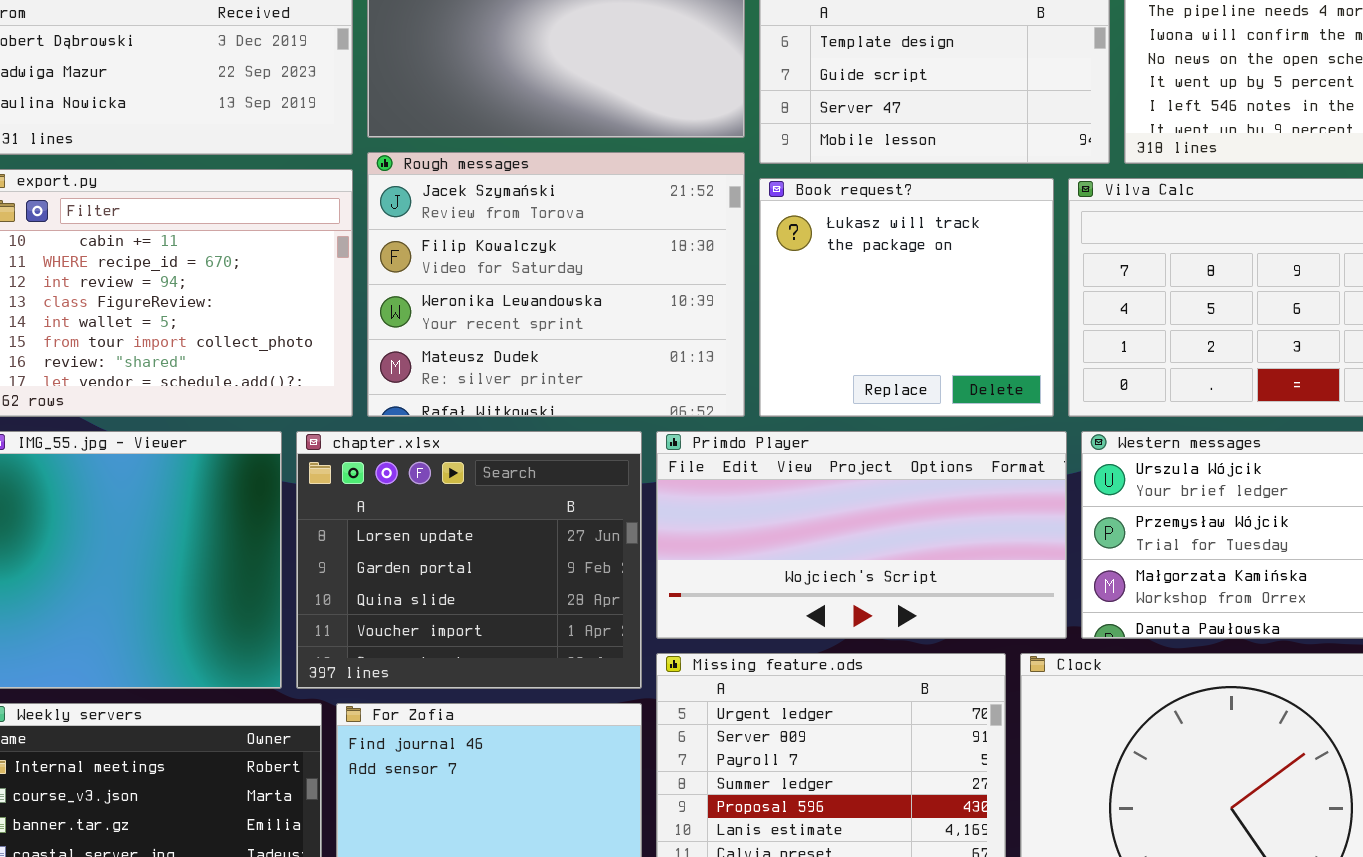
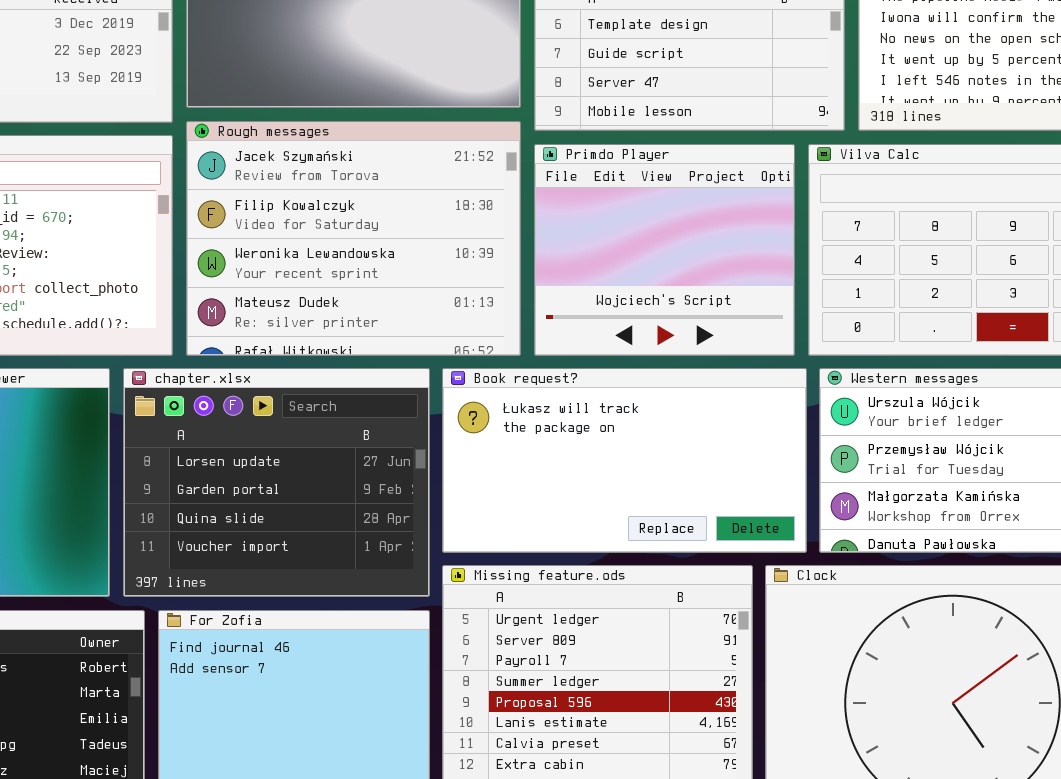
Book request?: [759,178,1054,417] -> [442,368,807,553], moved, resized
Primdo Player: [656,431,1067,639] -> [534,144,795,356], moved, resized

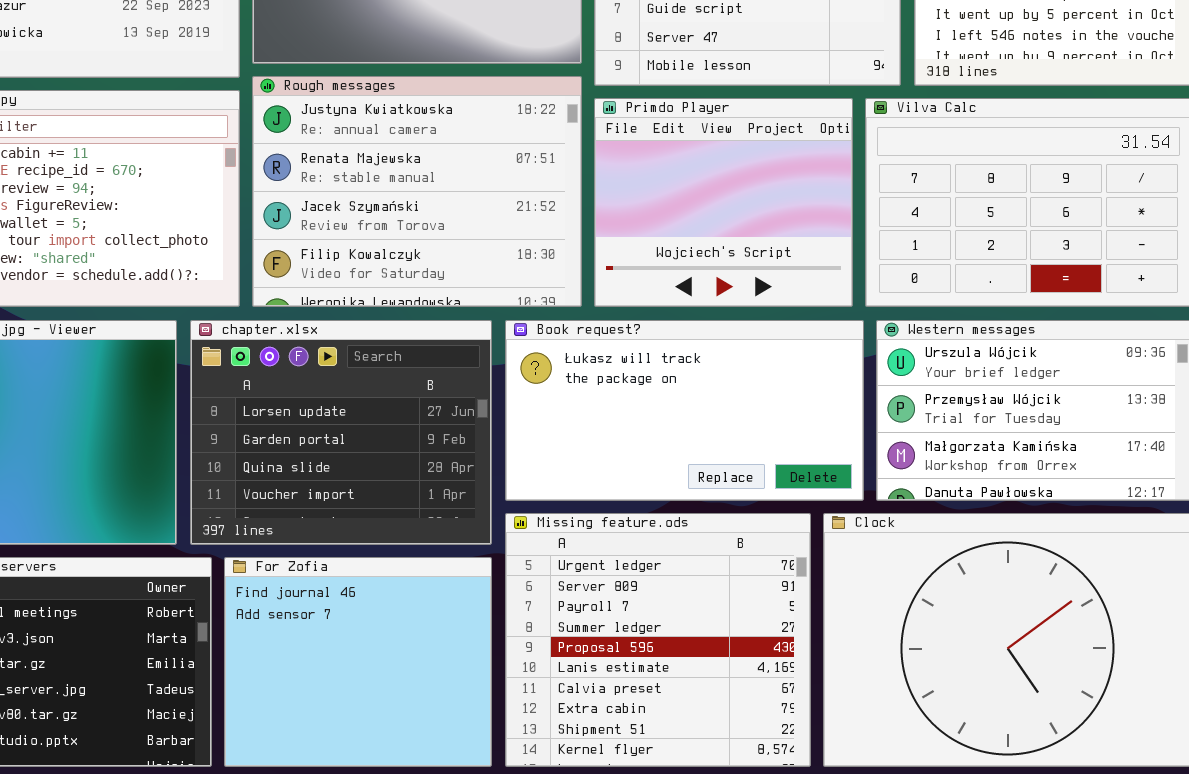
Rough messages: [186,121,521,356] -> [252,76,582,307], scrolled up 2 rows

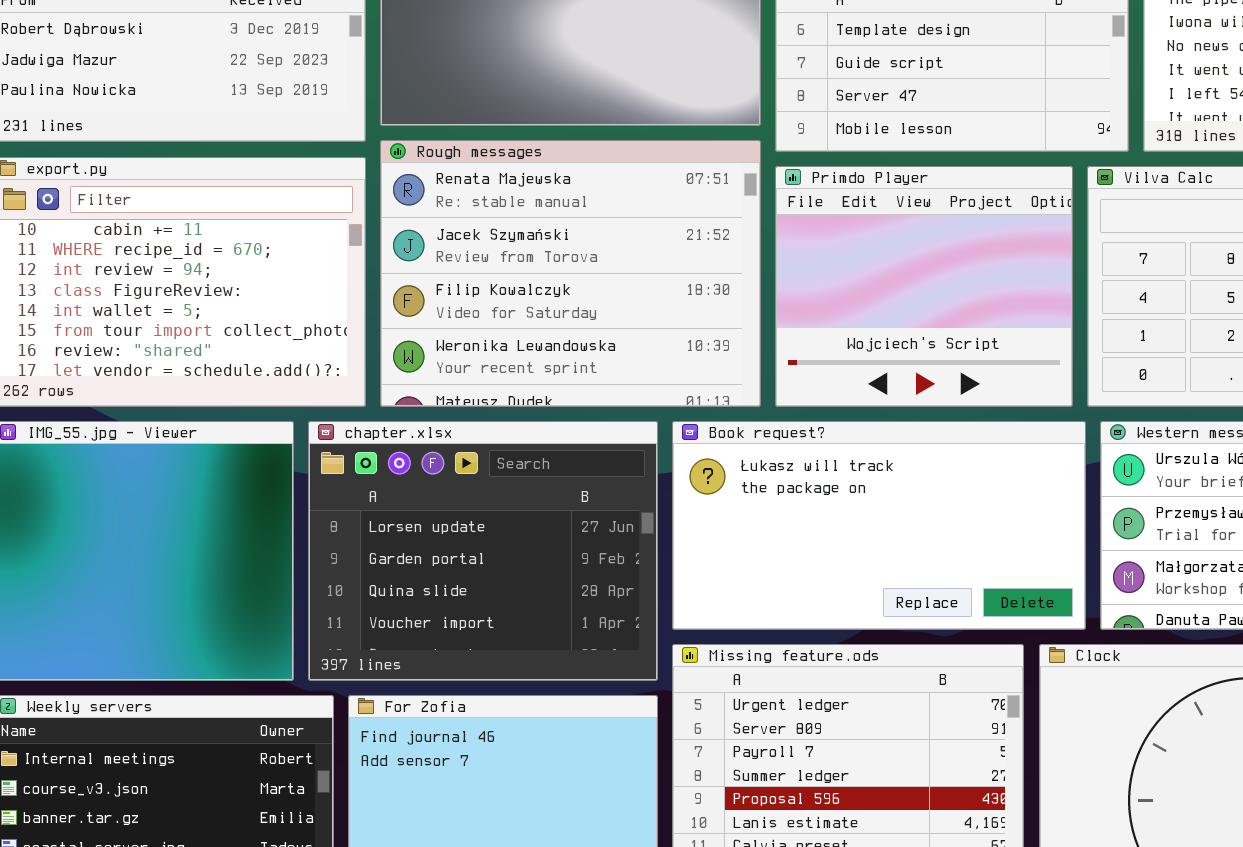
Rough messages: [252,76,582,307] -> [380,140,761,407], scrolled down 1 row

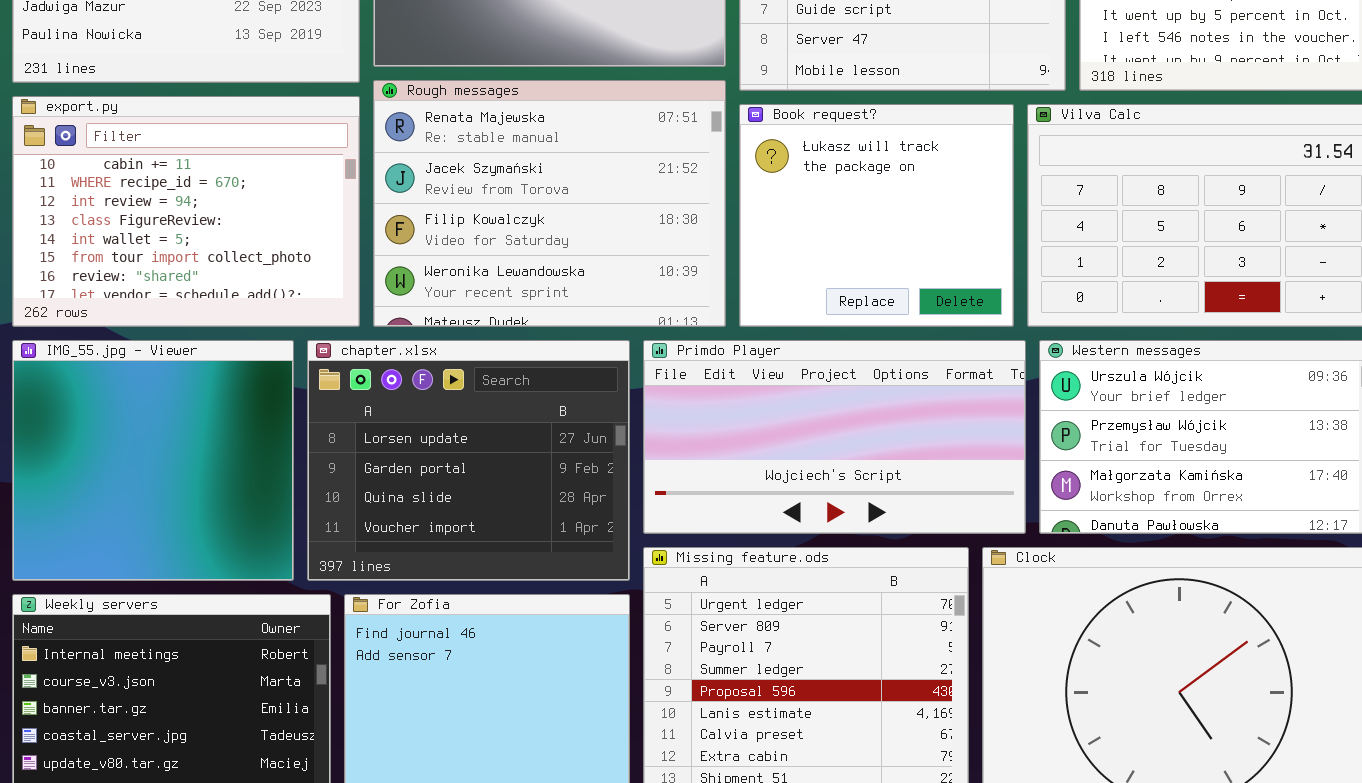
Primdo Player: [775,166,1073,407] -> [643,340,1026,534], moved, resized
Book request?: [672,421,1086,630] -> [739,104,1014,327], moved, resized

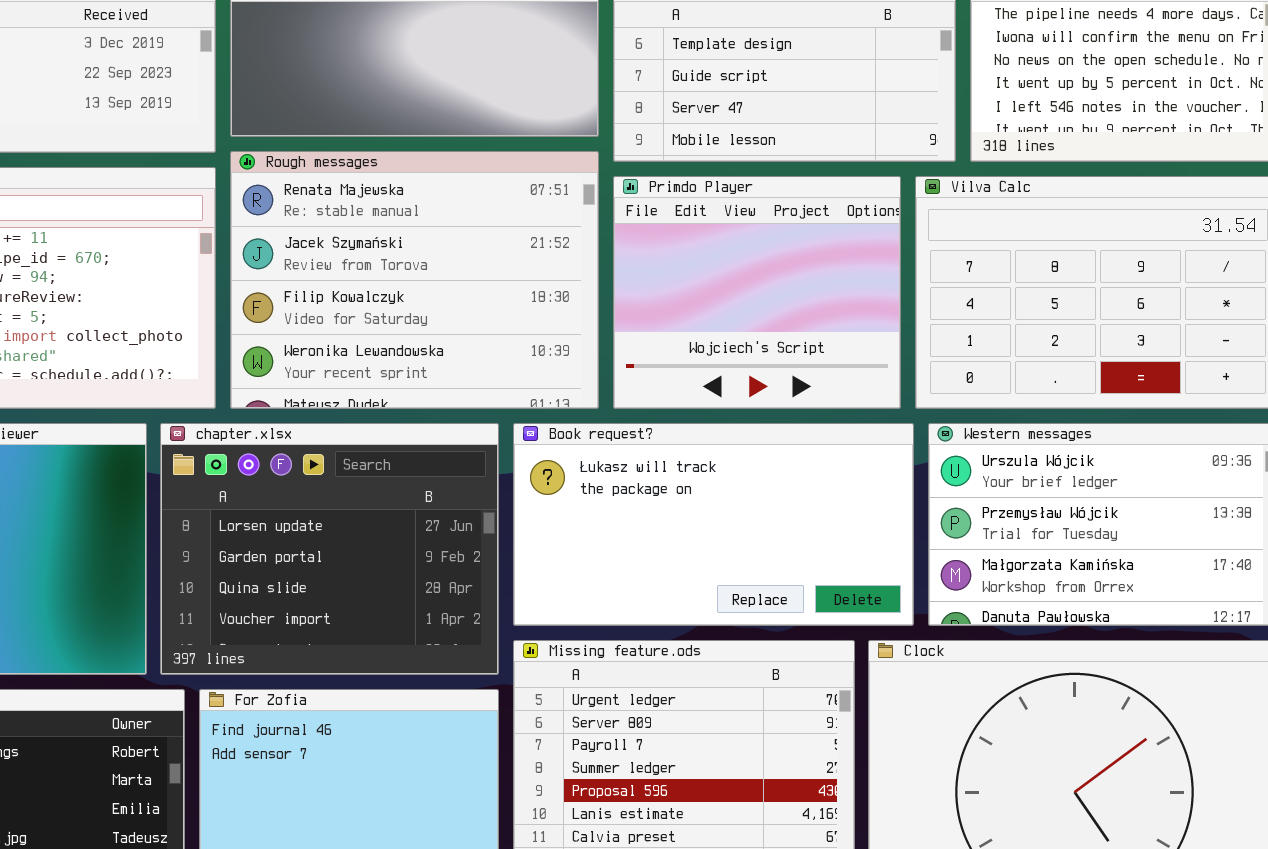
Book request?: [739,104,1014,327] -> [513,423,914,626], moved, resized
Primdo Player: [643,340,1026,534] -> [613,176,901,409], moved, resized

